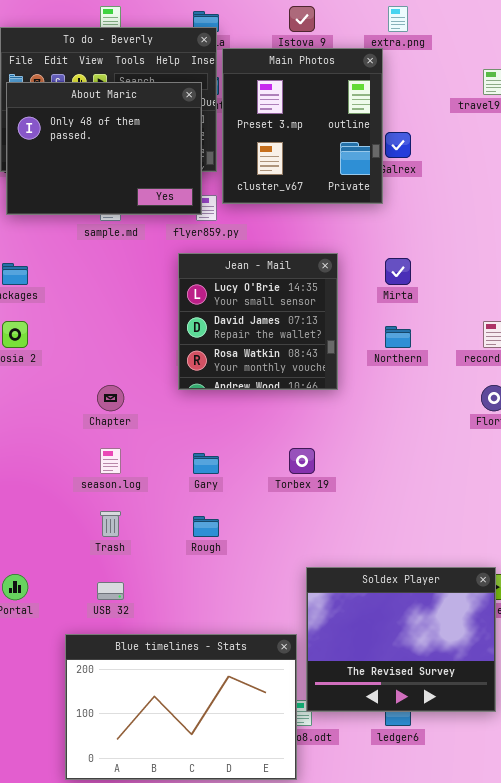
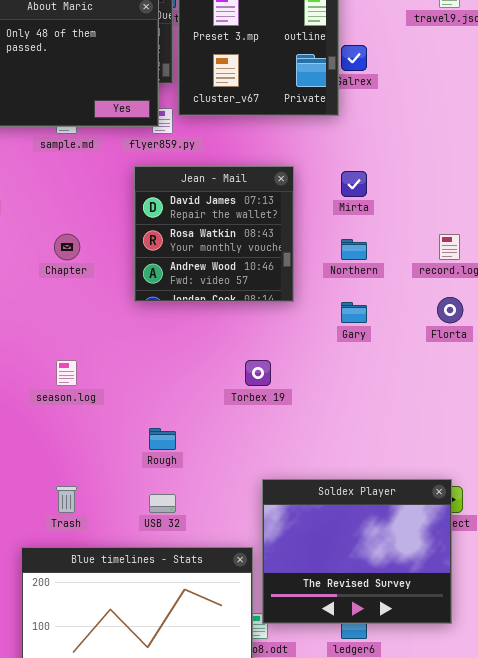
Jean - Mail: [178,253,338,390] -> [134,166,294,302], scrolled down 1 row
Chapter: [97,385,124,411] -> [54,234,80,260], moved
Gary: [193,453,219,474] -> [341,302,367,323], moved
Trash: [100,511,121,537] -> [56,486,77,513], moved
USB 32: [97,582,124,600] -> [149,494,176,513], moved

